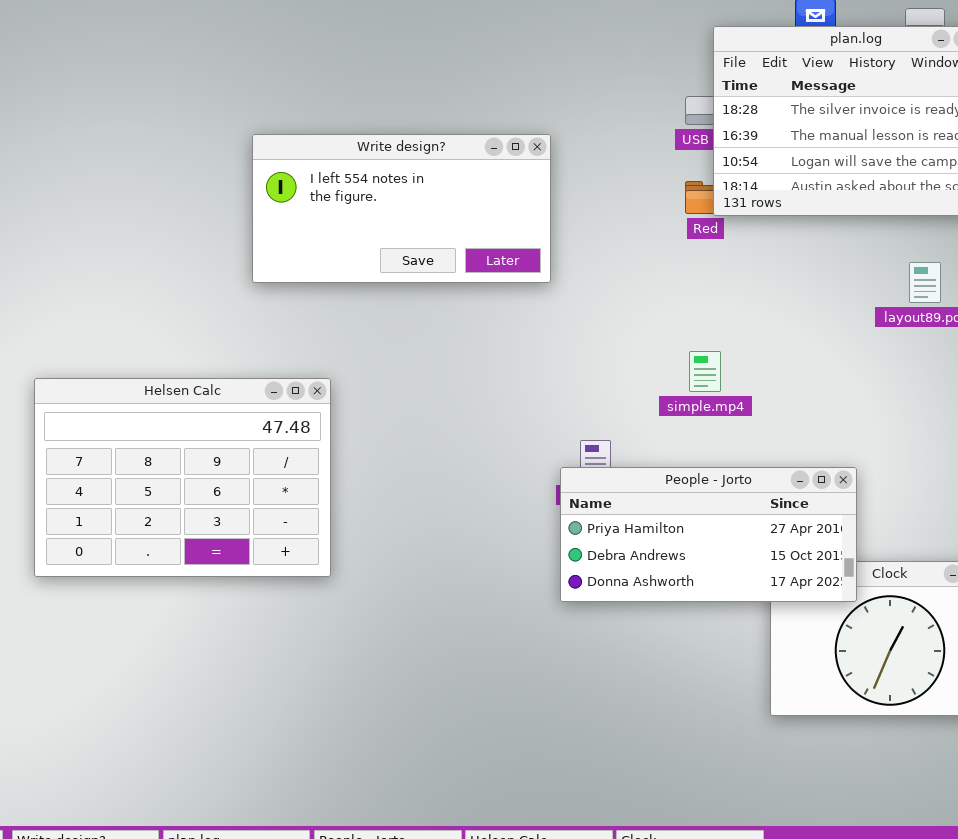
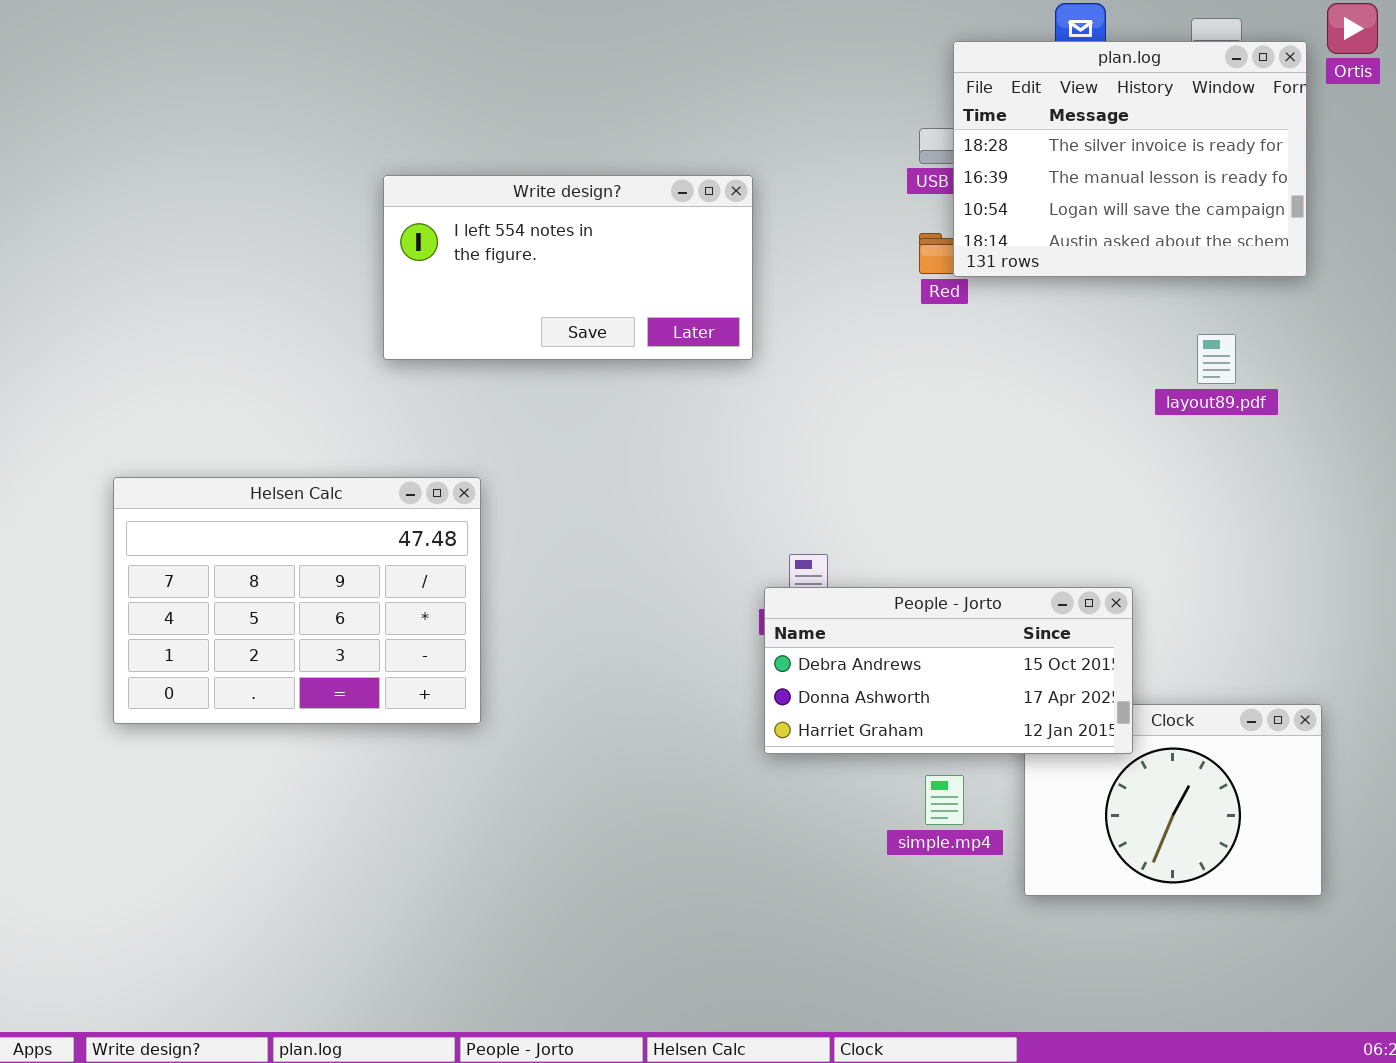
simple.mp4: [689,351,721,392] -> [925,775,964,825], moved
People - Jorto: [560,467,857,602] -> [764,587,1133,754], scrolled down 1 row

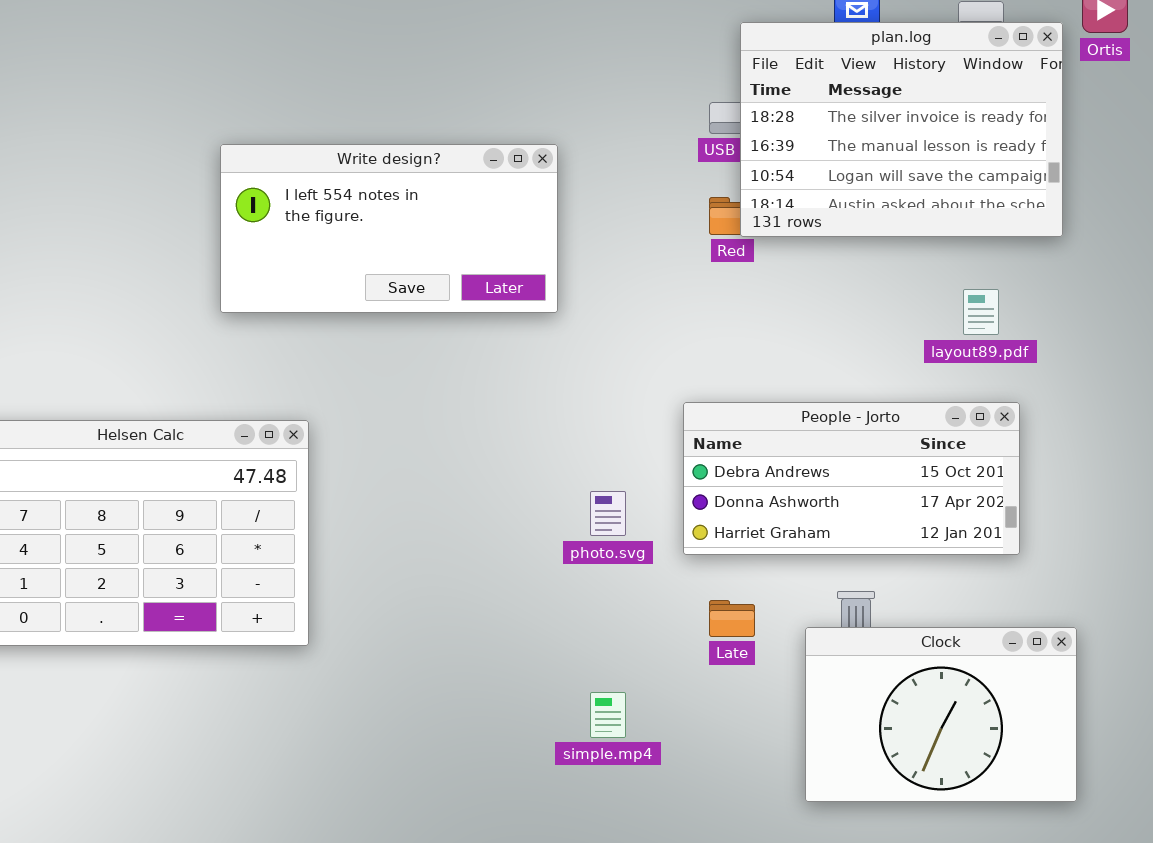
People - Jorto: [764,587,1133,754] -> [683,402,1020,555], moved
simple.mp4: [925,775,964,825] -> [590,692,626,738], moved

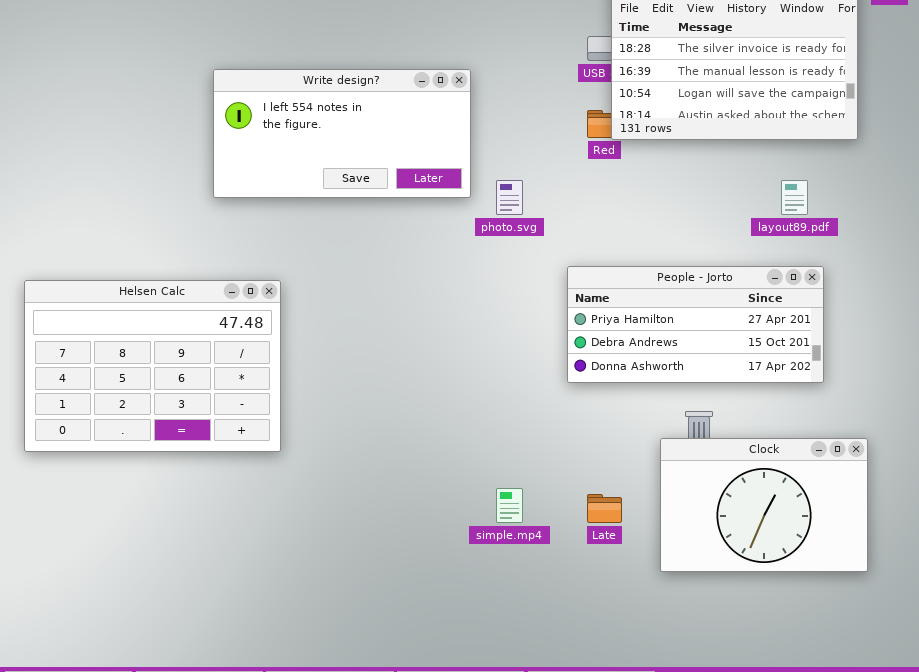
People - Jorto: [683,402,1020,555] -> [567,266,824,383], scrolled up 1 row
photo.svg: [590,491,626,536] -> [496,180,523,215], moved
Late: [709,600,755,637] -> [587,494,622,523], moved

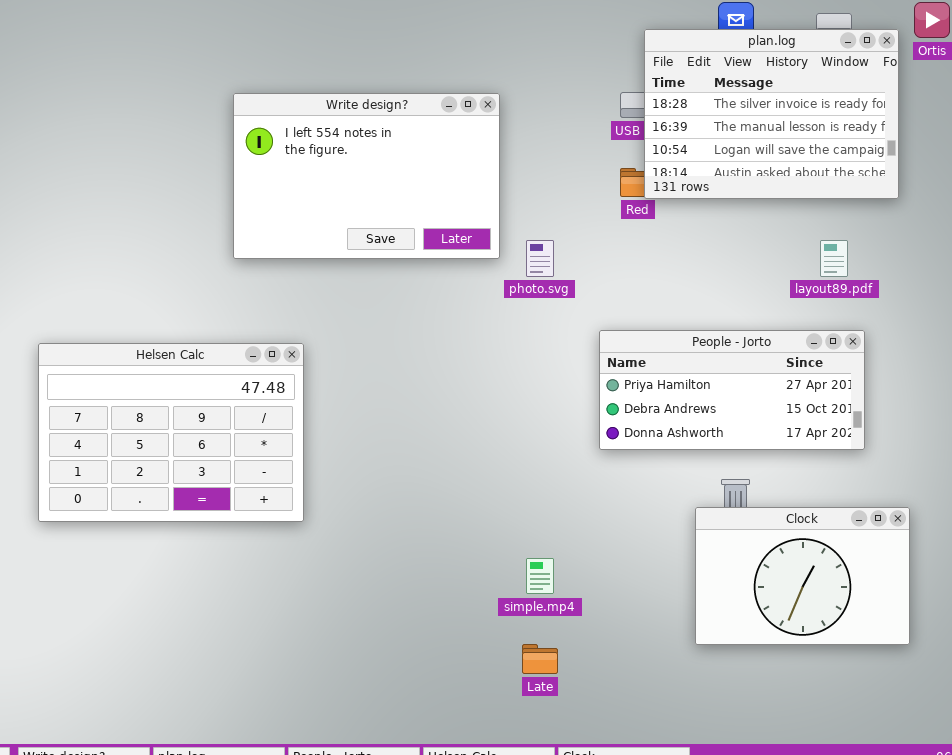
Write design?: [213,69,471,198] -> [233,93,500,259], resized
Late: [587,494,622,523] -> [522,644,558,674], moved

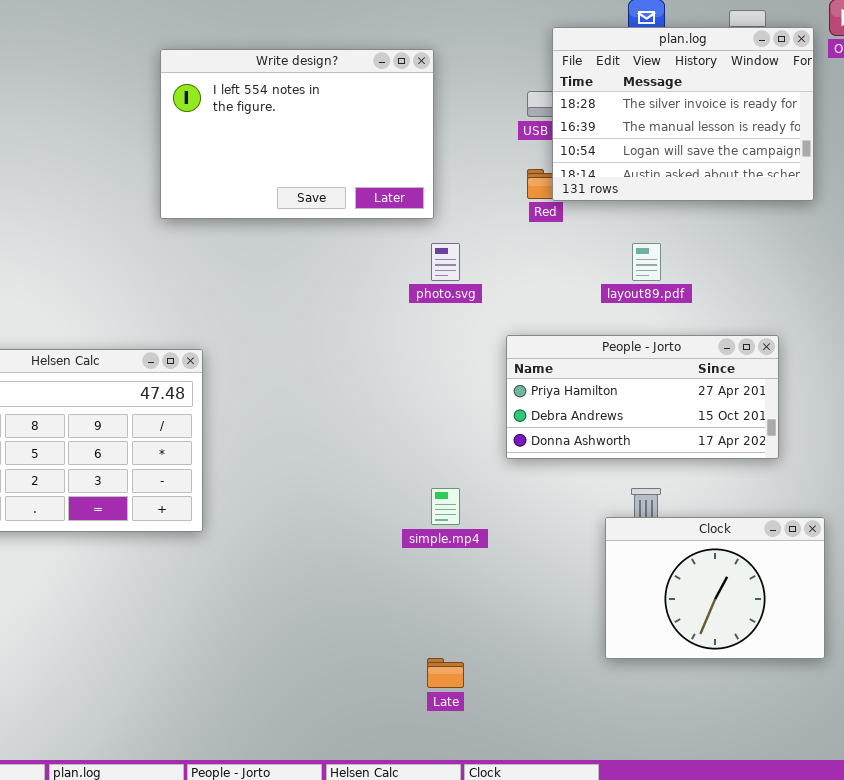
Write design?: [233,93,500,259] -> [160,49,434,219], moved
layout89.pdf: [820,240,848,277] -> [632,243,661,281], moved
simple.mp4: [526,558,554,594] -> [431,488,460,525], moved

